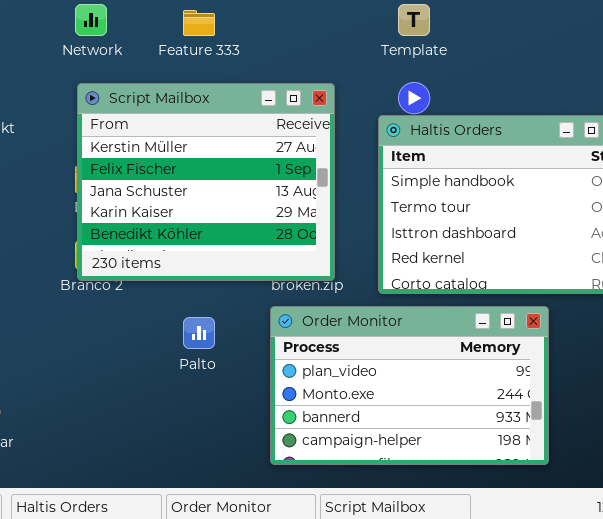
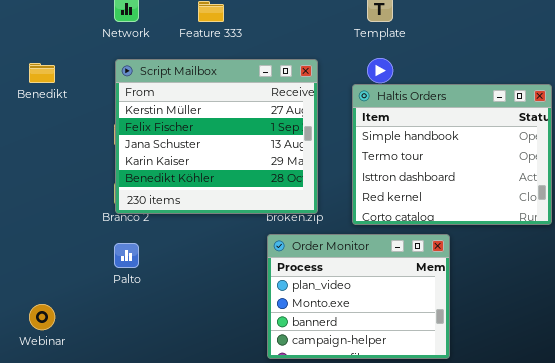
Order Monitor: [270,306,549,465] -> [267,234,450,359], resized
Palto: [183,317,215,349] -> [114,243,139,268], moved

